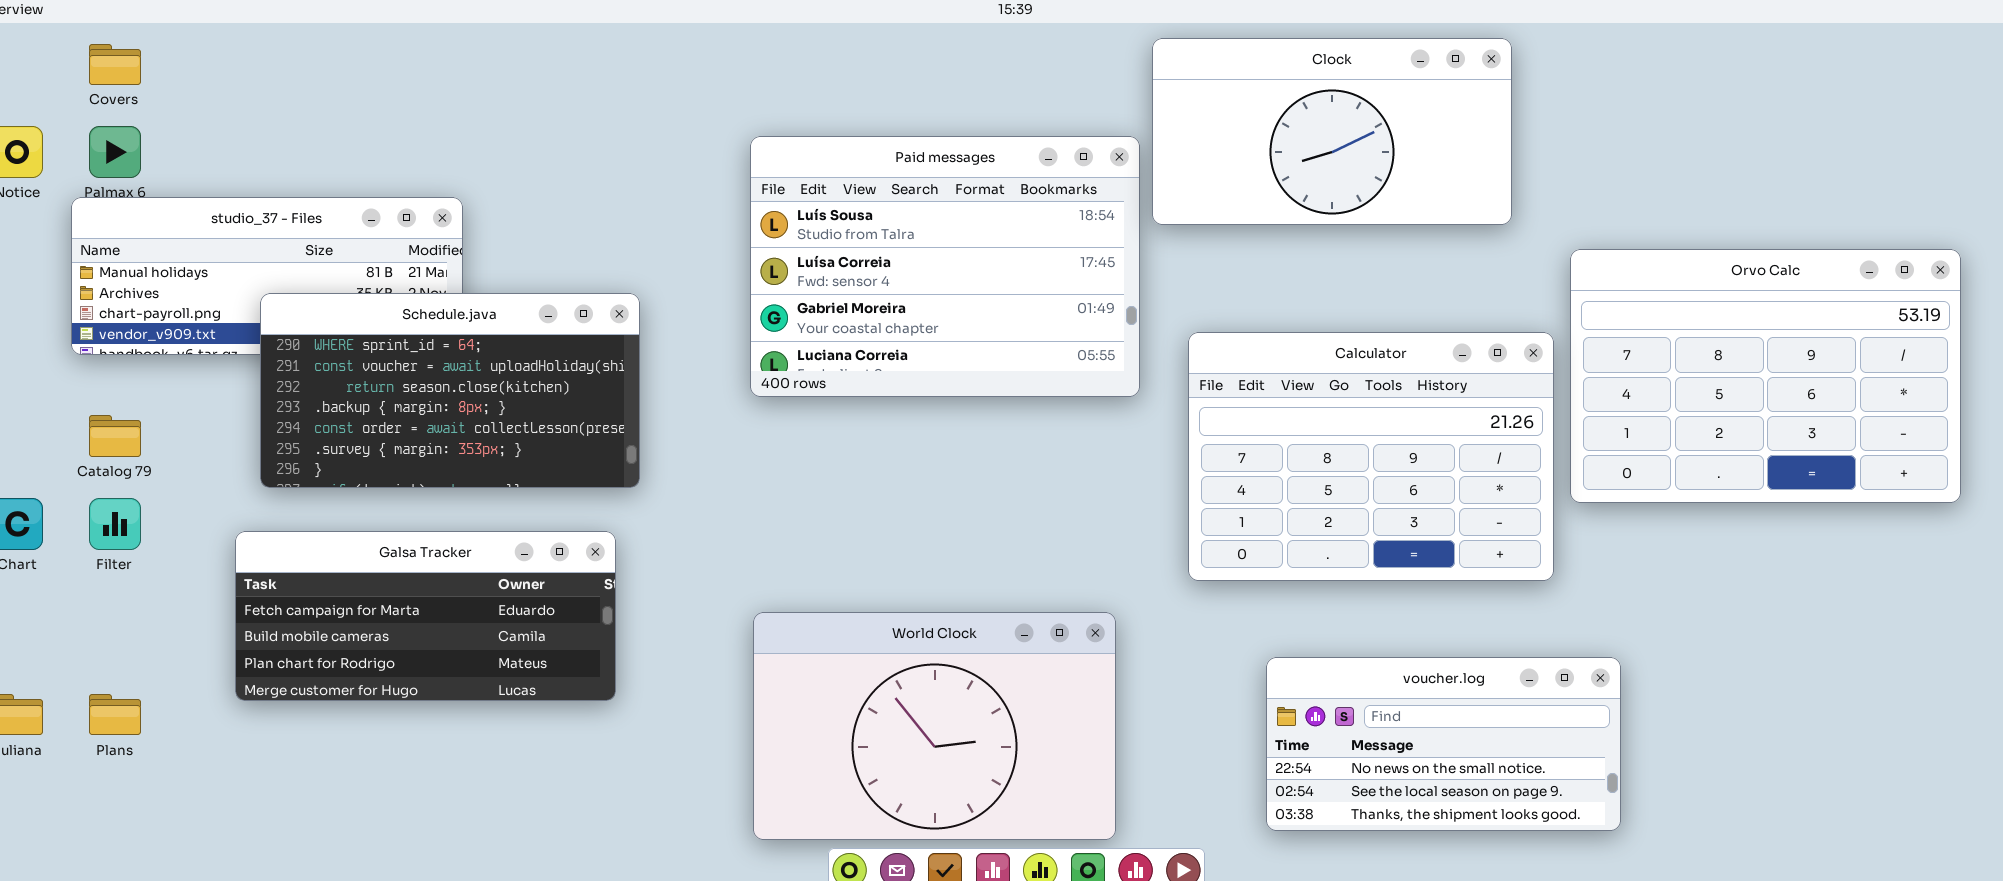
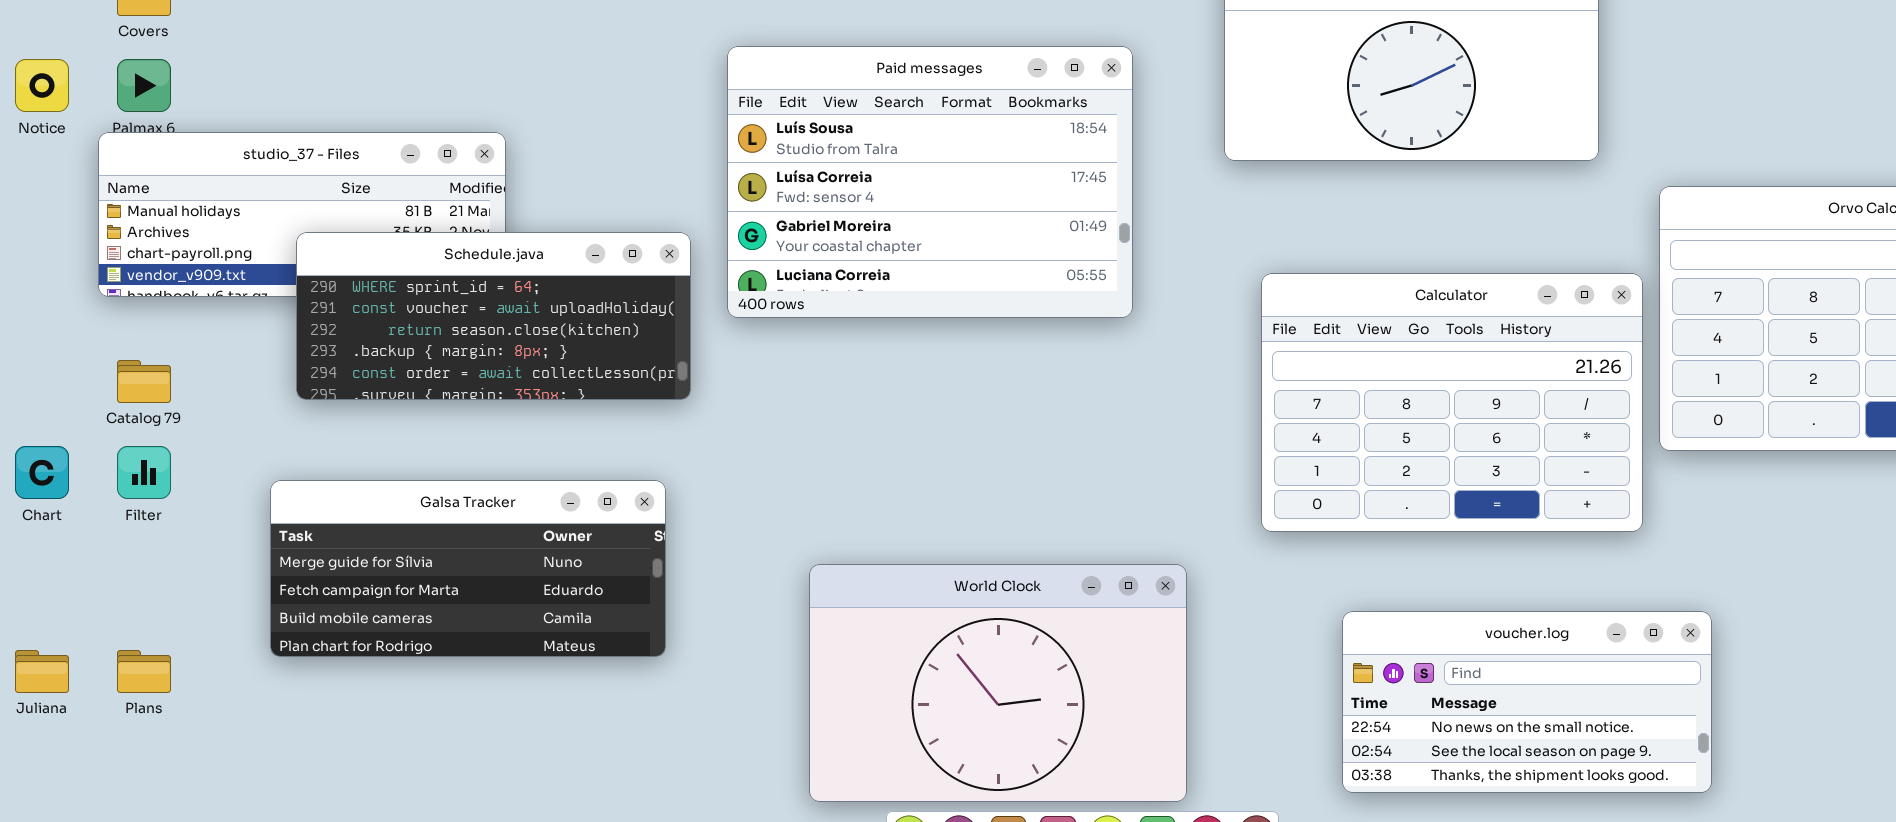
Paid messages: [750,136,1140,397] -> [727,46,1133,318], moved
Schedule.java: [260,293,640,488] -> [296,232,691,400], resized
Galsa Tracker: [235,531,616,701] -> [270,480,666,657], scrolled up 1 row

